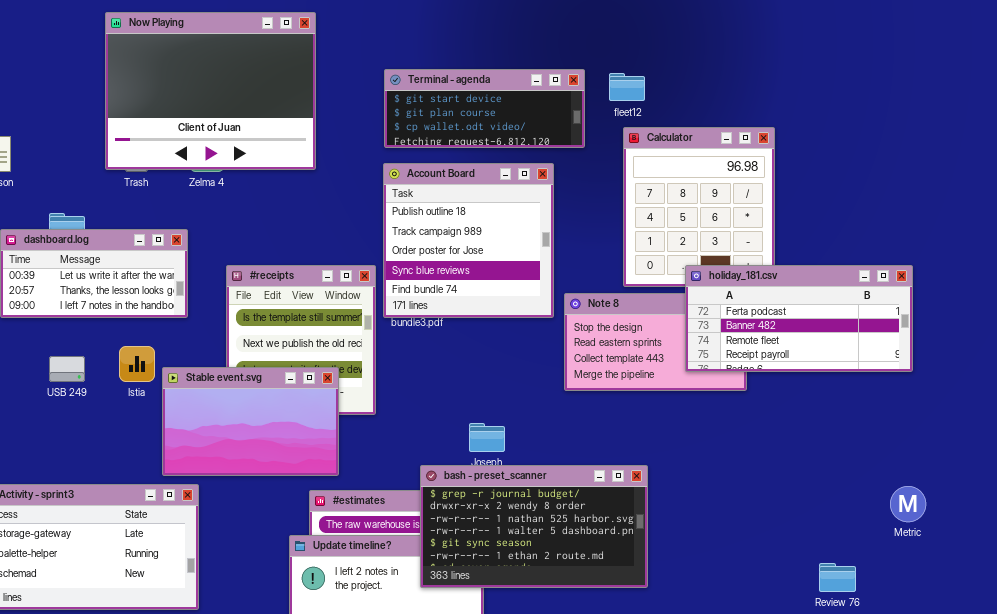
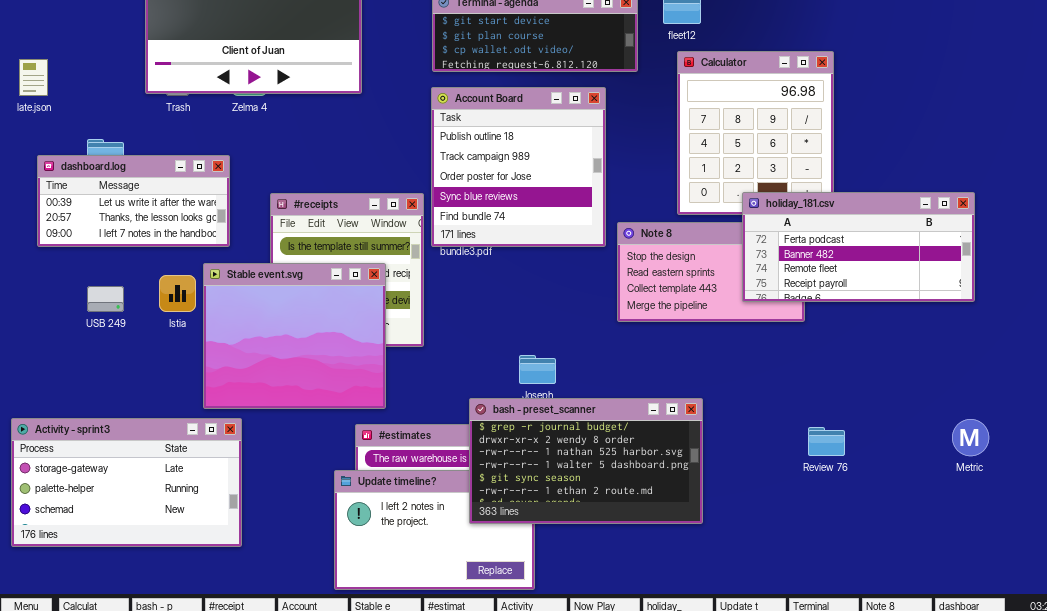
Stable event.svg: [162,367,339,476] -> [203,263,386,409], resized
Review 76: [819,563,856,592] -> [808,427,845,456], moved

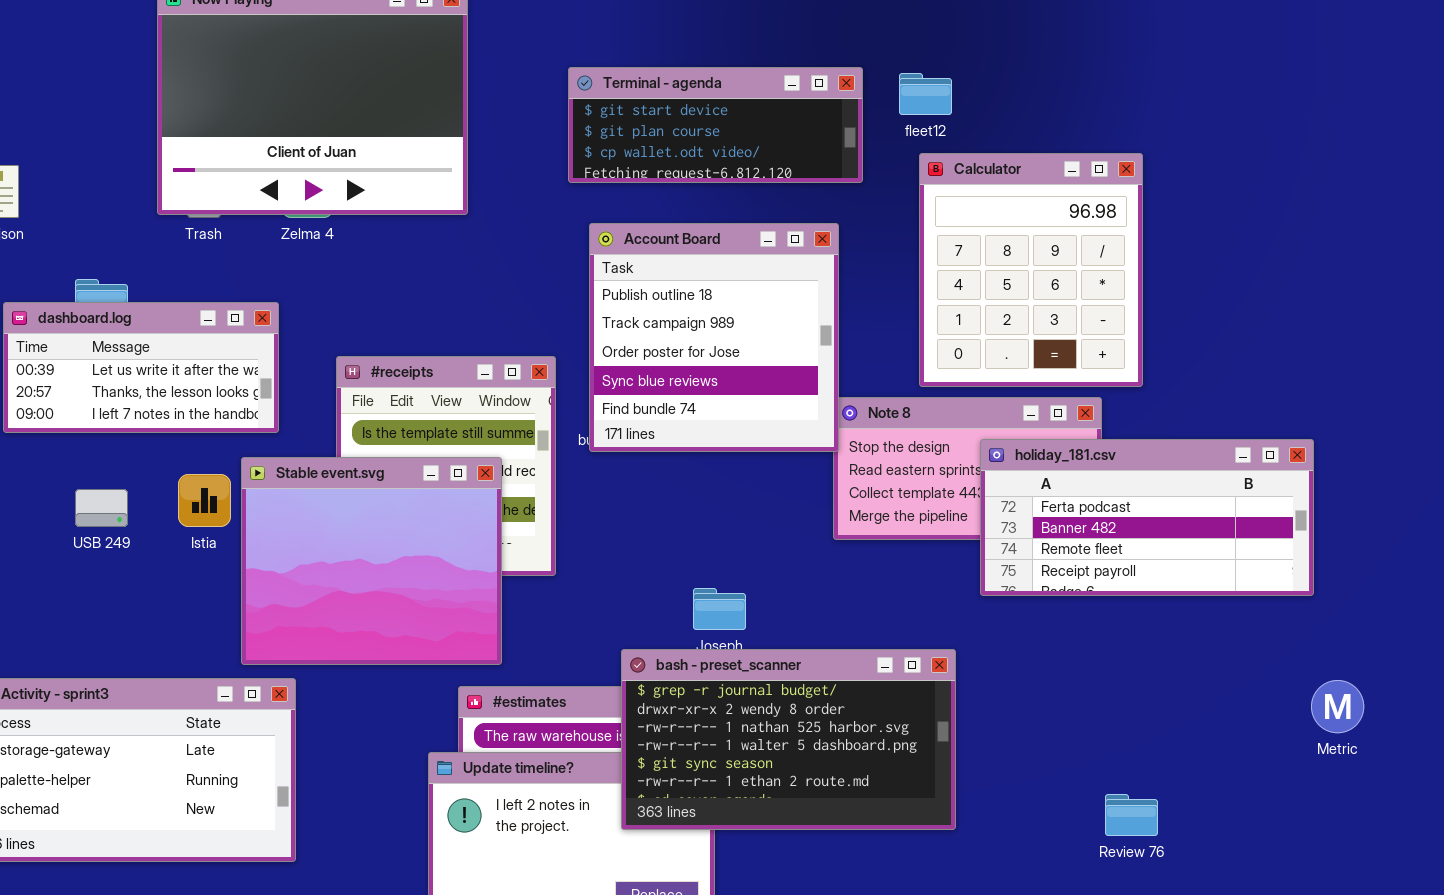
Account Board: [431,87,606,247] -> [589,223,839,452], moved
holiday_181.csv: [742,192,975,302] -> [980,439,1314,596], moved
Review 76: [808,427,845,456] -> [1105,794,1158,836], moved

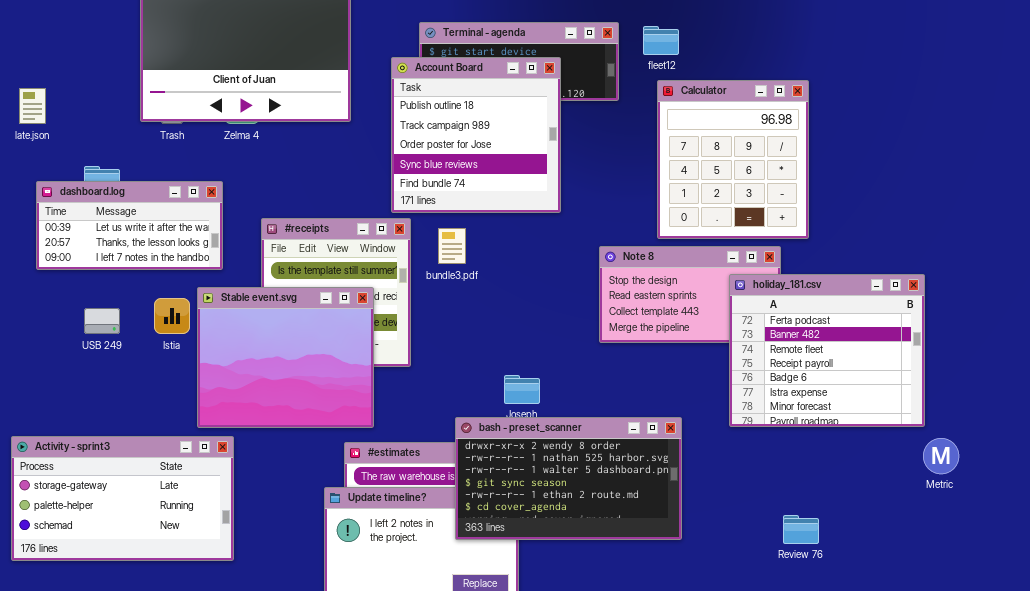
Account Board: [589,223,839,452] -> [391,57,561,213], moved
holiday_181.csv: [980,439,1314,596] -> [729,274,925,427], resized
bash - preset_scanner: [621,649,956,830] -> [455,417,682,540], scrolled down 1 row

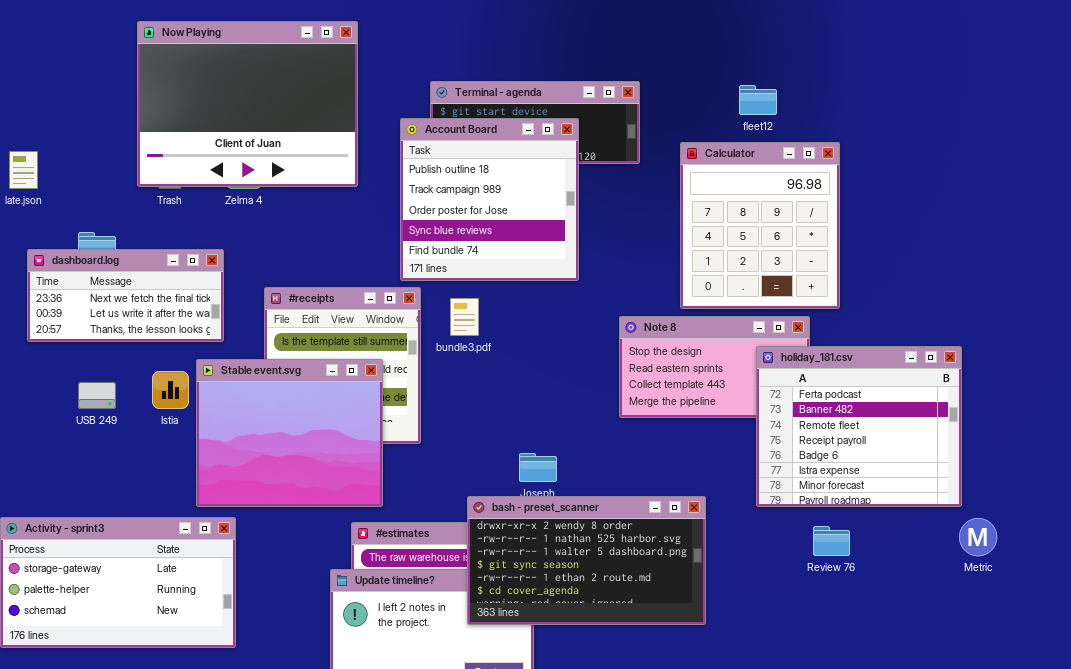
fleet12: [643,26,679,55] -> [739,85,777,115], moved
dashboard.log: [36,181,223,270] -> [27,249,224,342], scrolled up 1 row
Review 76: [783,515,819,544] -> [813,526,850,556], moved

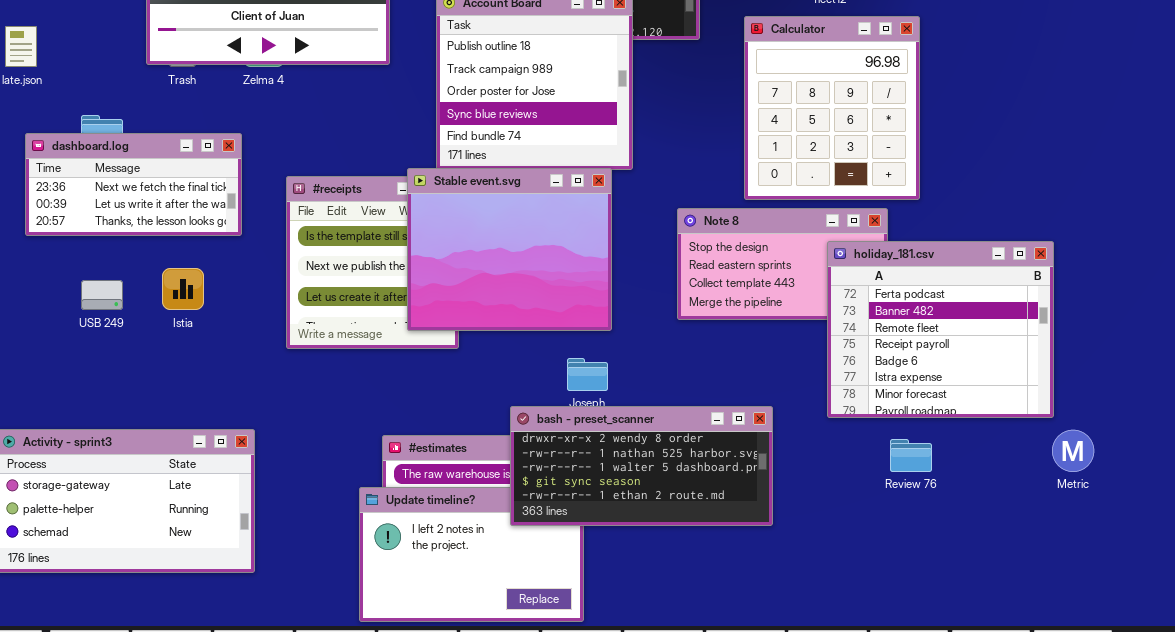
Stable event.svg: [196,359,383,507] -> [407,168,612,331], moved
bash - preset_scanner: [467,496,706,625] -> [510,406,773,526], resized

